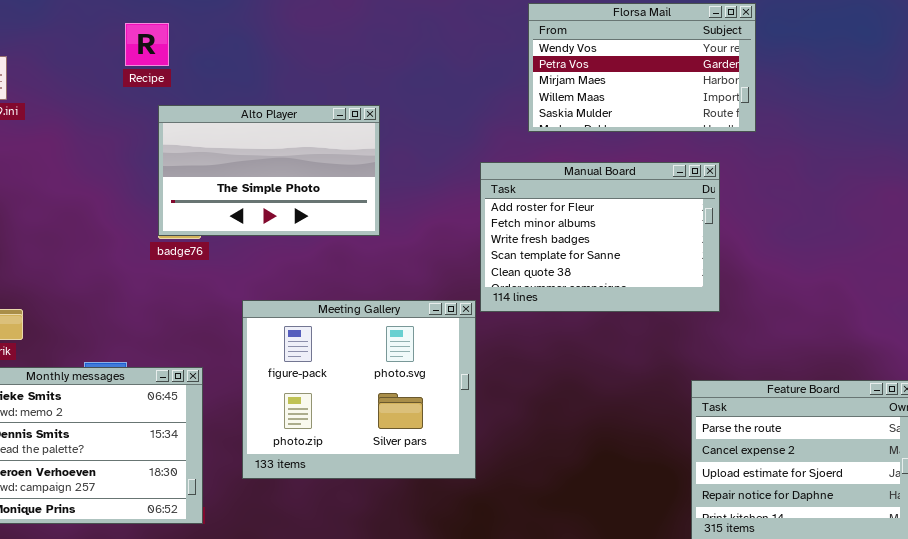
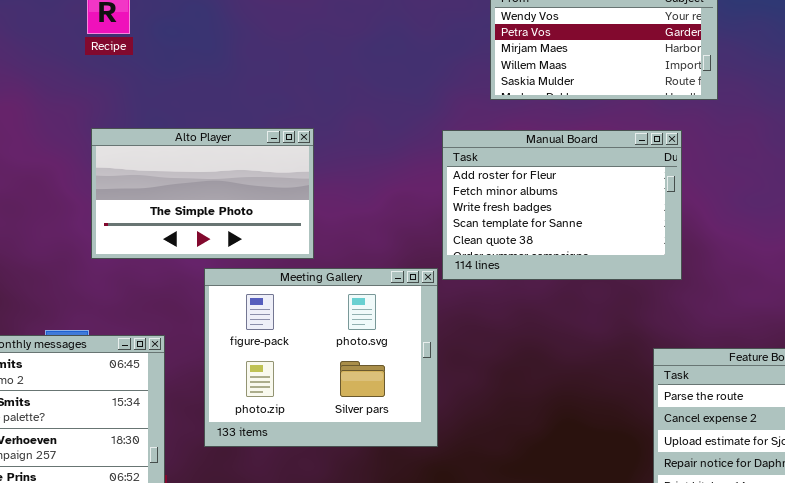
Alto Player: [158,105,380,236] -> [91,128,314,259], moved

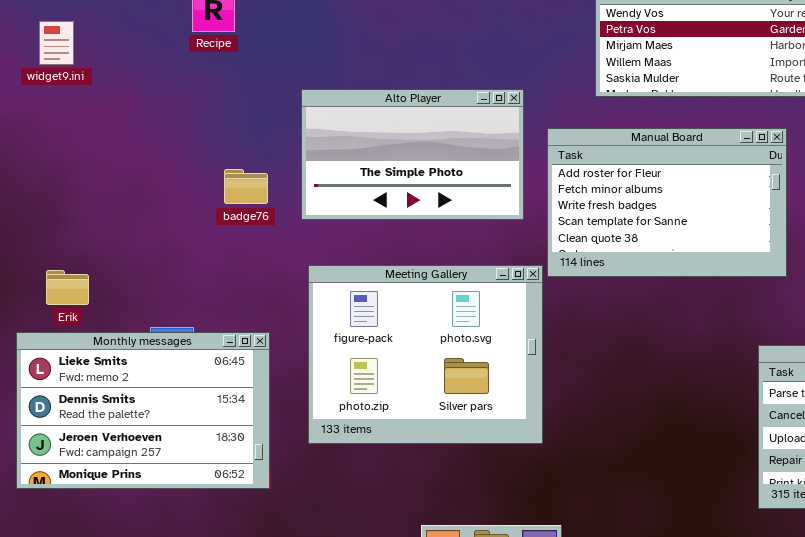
Alto Player: [91,128,314,259] -> [301,89,524,220], moved

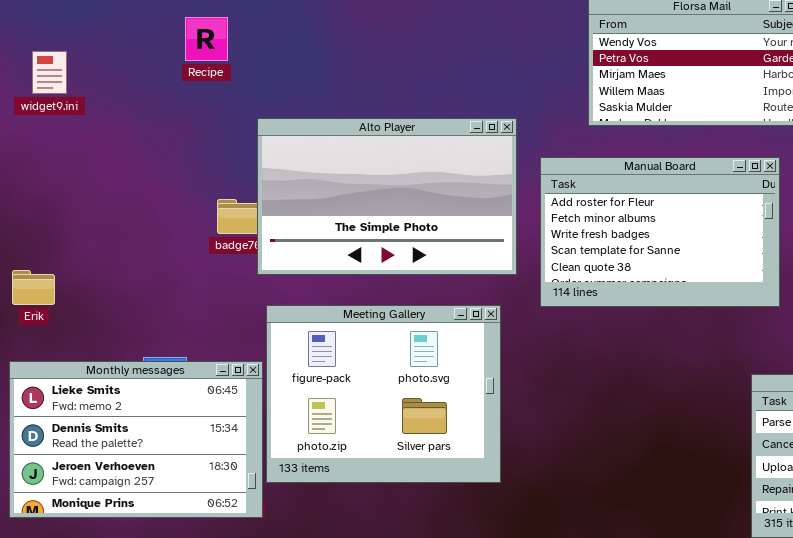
Alto Player: [301,89,524,220] -> [257,118,517,275], resized
Meeting Gallery: [308,265,543,444] -> [266,305,501,483], moved
Erik: [46,270,89,305] -> [12,270,55,305], moved

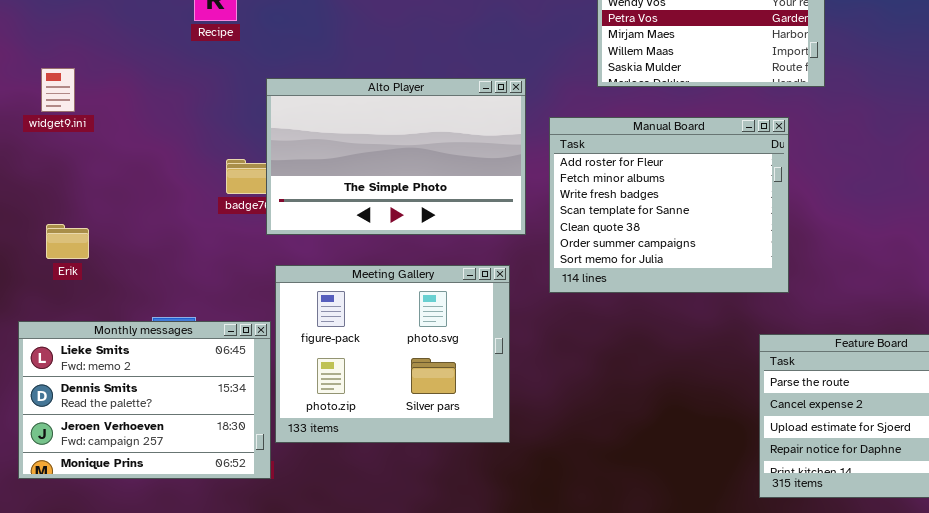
widget9.ini: [32,51,67,94] -> [41,68,75,112], moved
Manual Board: [540,157,780,307] -> [549,117,789,293], resized
Erik: [12,270,55,305] -> [46,224,89,259], moved

